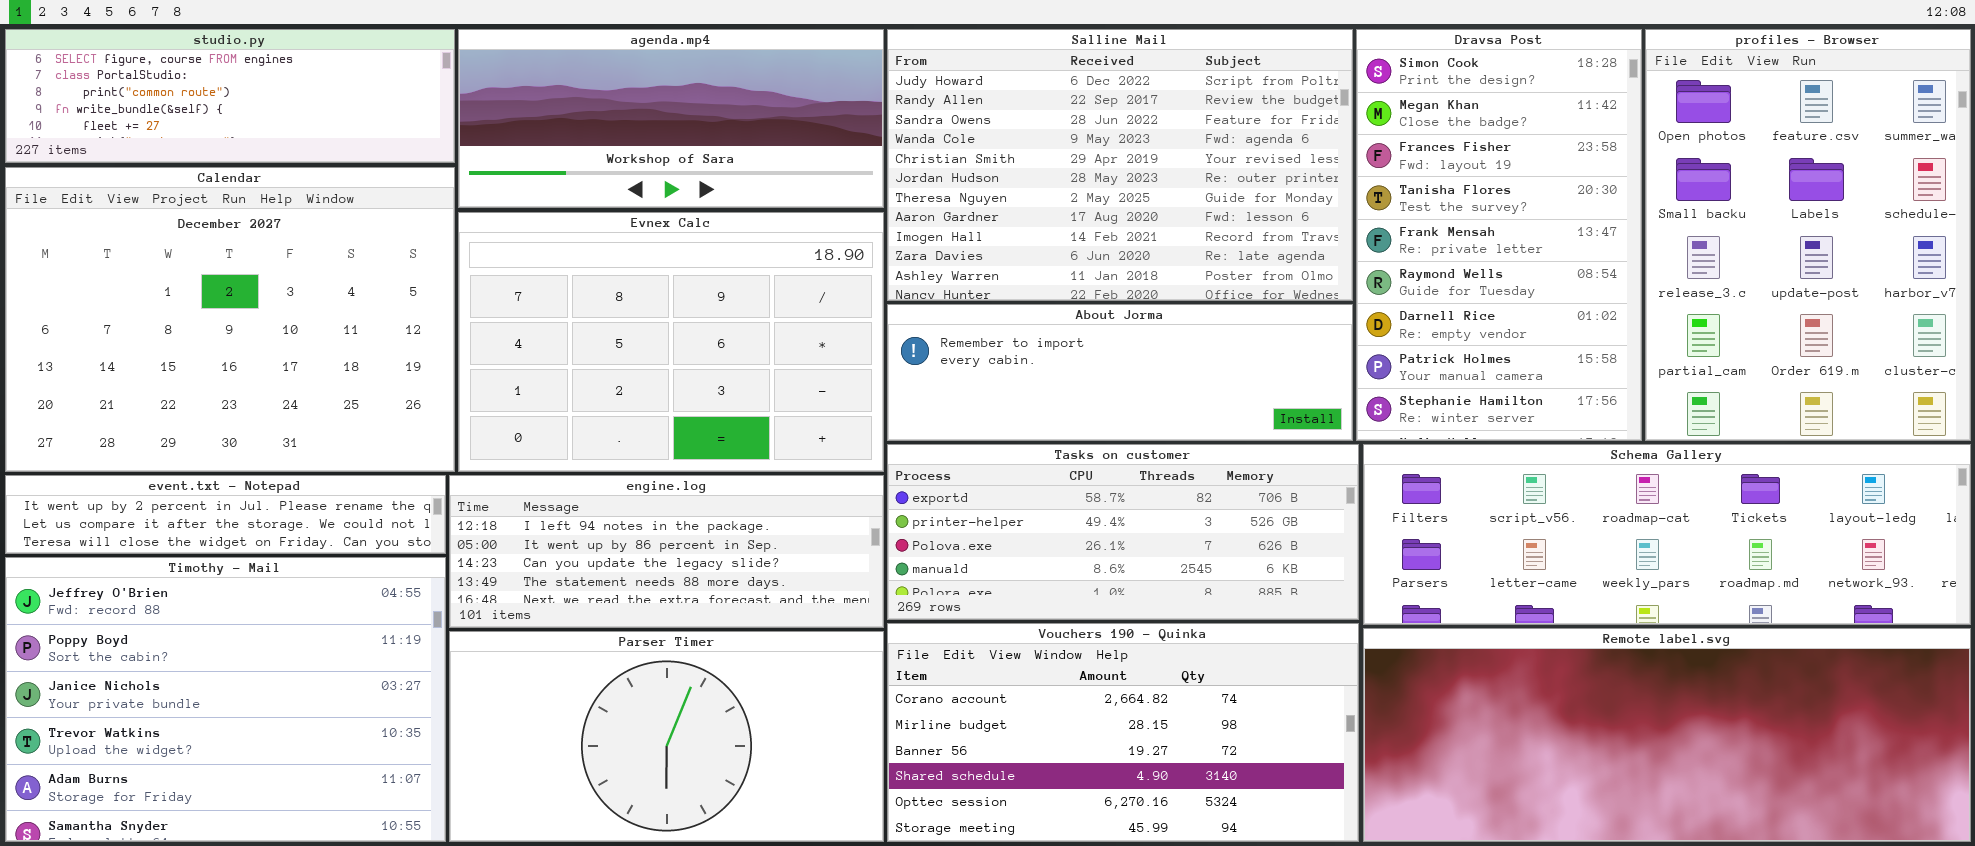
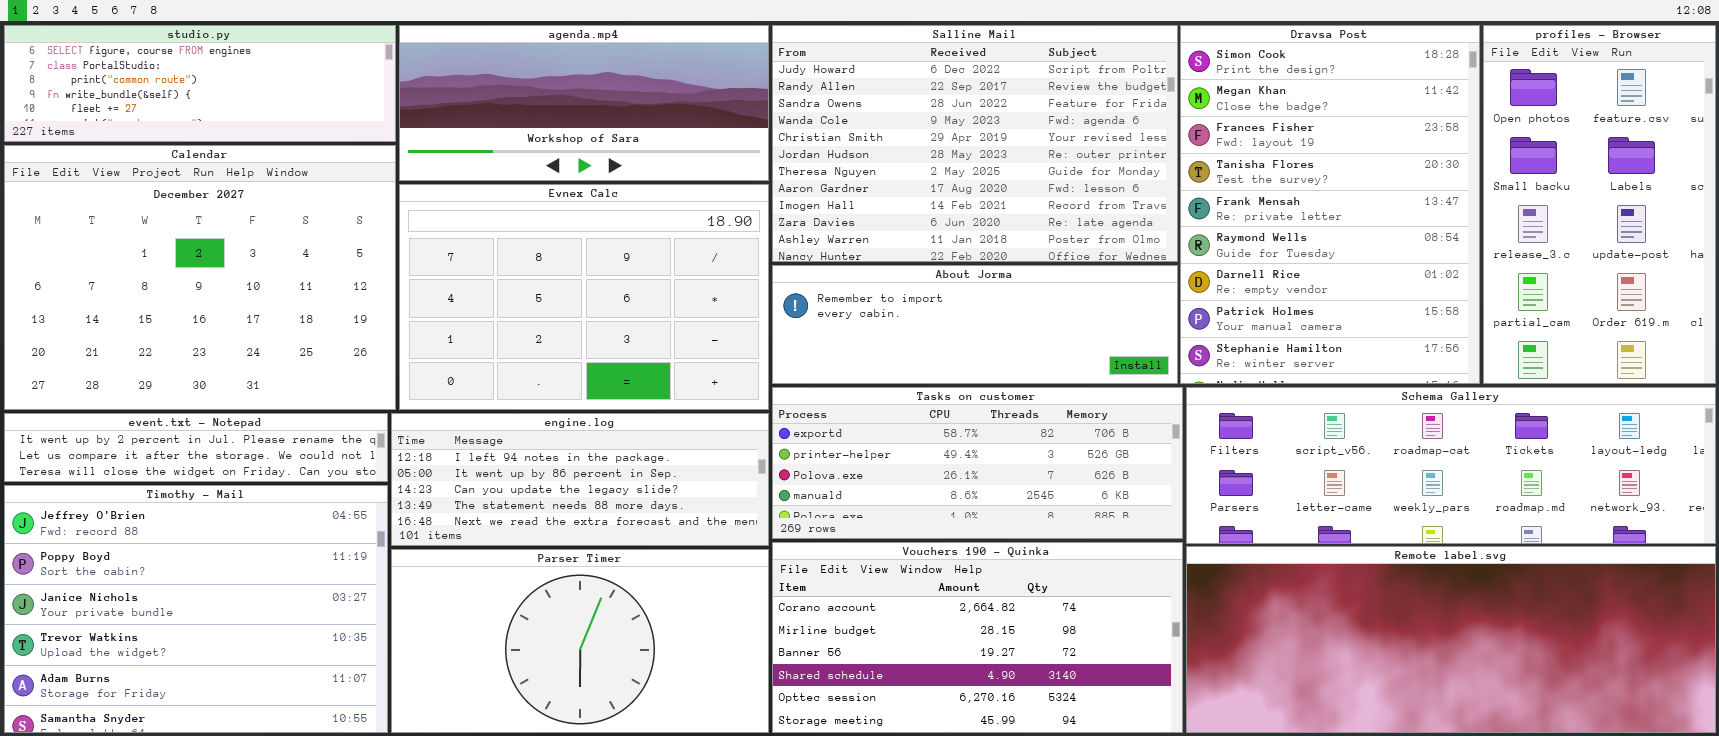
Dravsa Post: [1356,29,1642,441] -> [1180,25,1480,384], resized
profiles - Browser: [1645,29,1971,441] -> [1483,25,1716,384], resized

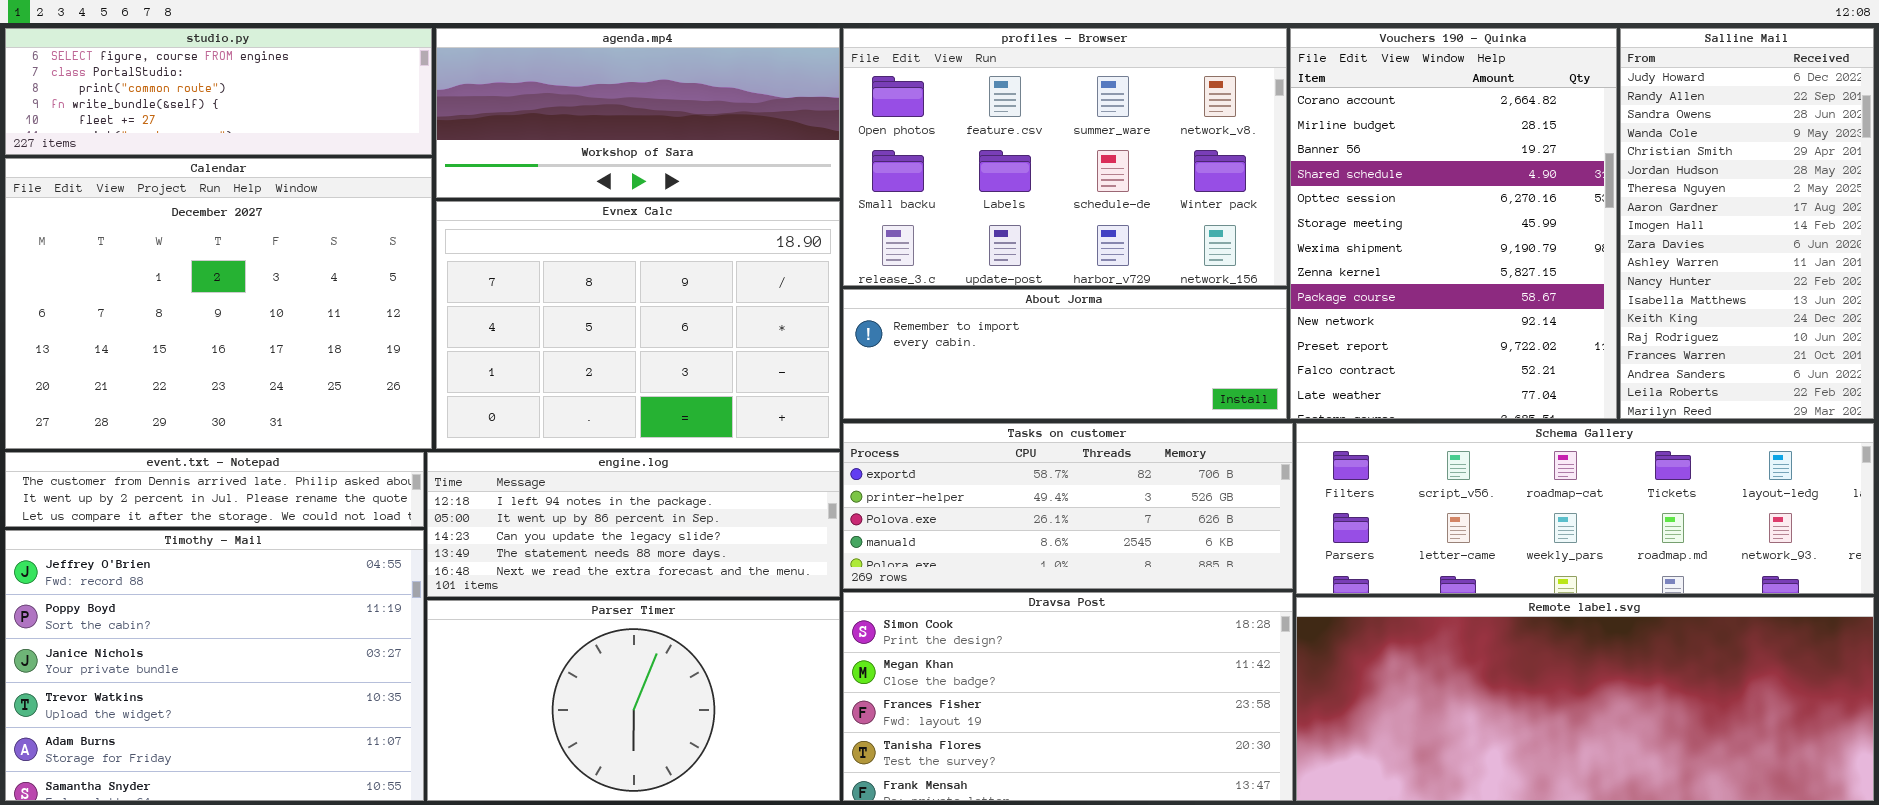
Salline Mail: [772,25,1178,262] -> [1620,28,1874,419], moved, resized
Dravsa Post: [1180,25,1480,384] -> [843,592,1293,801], moved, resized
profiles - Browser: [1483,25,1716,384] -> [843,28,1287,286], moved, resized
event.txt - Notepad: [4,413,388,482] -> [5,452,424,527], scrolled up 1 row
Vouchers 190 - Quinka: [772,542,1183,733] -> [1290,28,1617,419], moved, resized

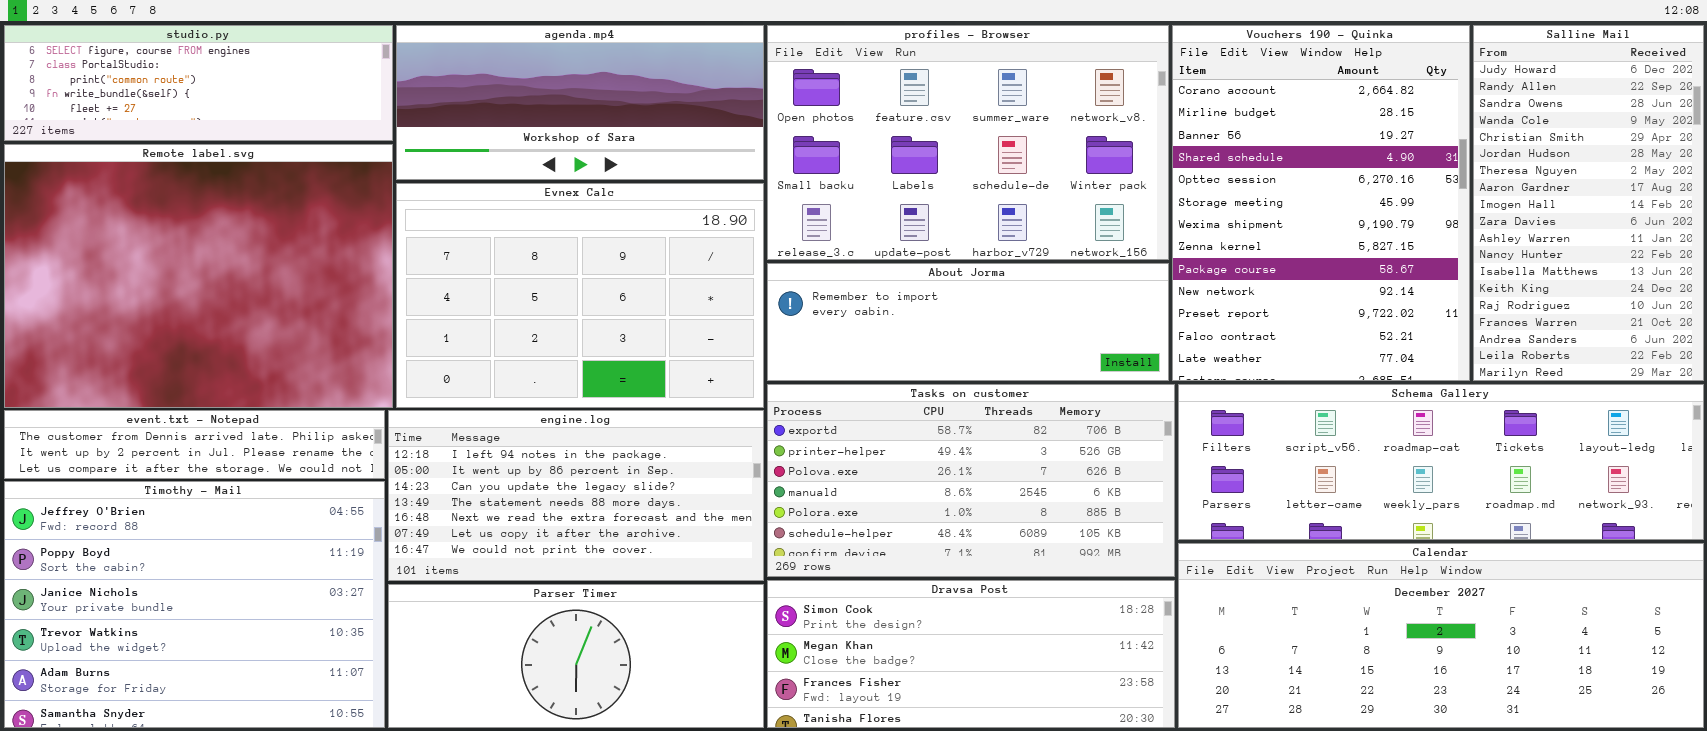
Calendar: [5,158,432,449] -> [1178,543,1704,728], moved, resized
Tasks on customer: [843,423,1293,589] -> [767,384,1175,577], resized
engine.log: [427,452,840,597] -> [388,410,764,581], resized
Dravsa Post: [843,592,1293,801] -> [767,580,1175,728], resized
Remote label.svg: [1296,597,1874,801] -> [4,144,393,408], moved, resized
Parser Timer: [427,600,840,801] -> [388,584,764,728], resized

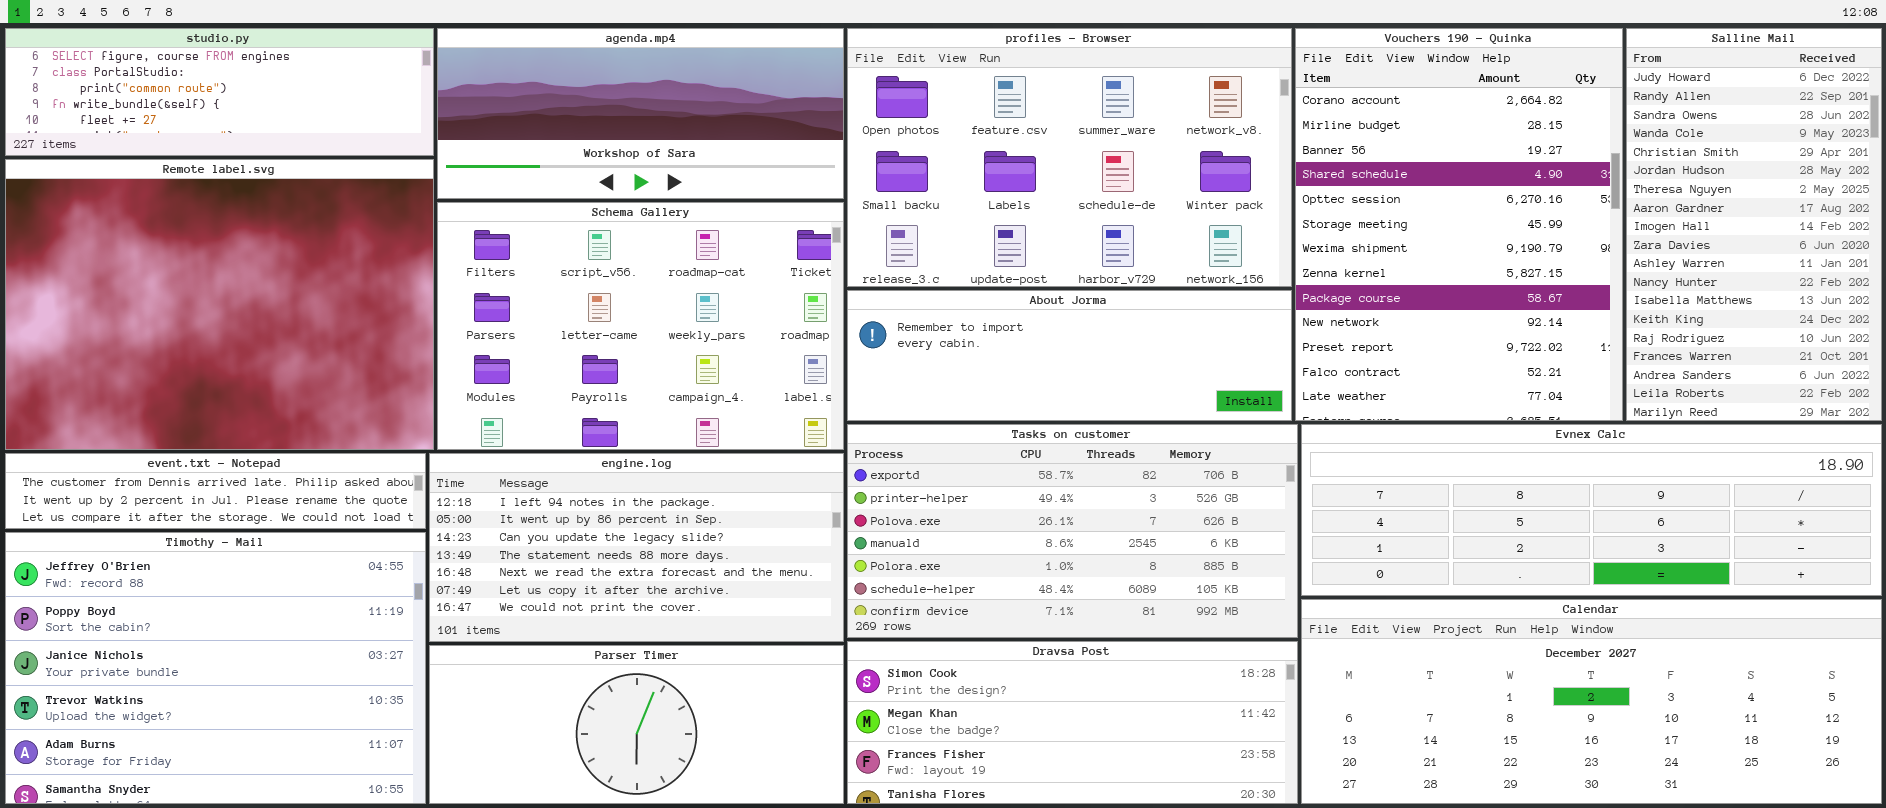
Evnex Calc: [396,183,764,408] -> [1301,424,1882,596], moved, resized
Schema Gallery: [1178,384,1704,540] -> [437,202,844,450], moved, resized

